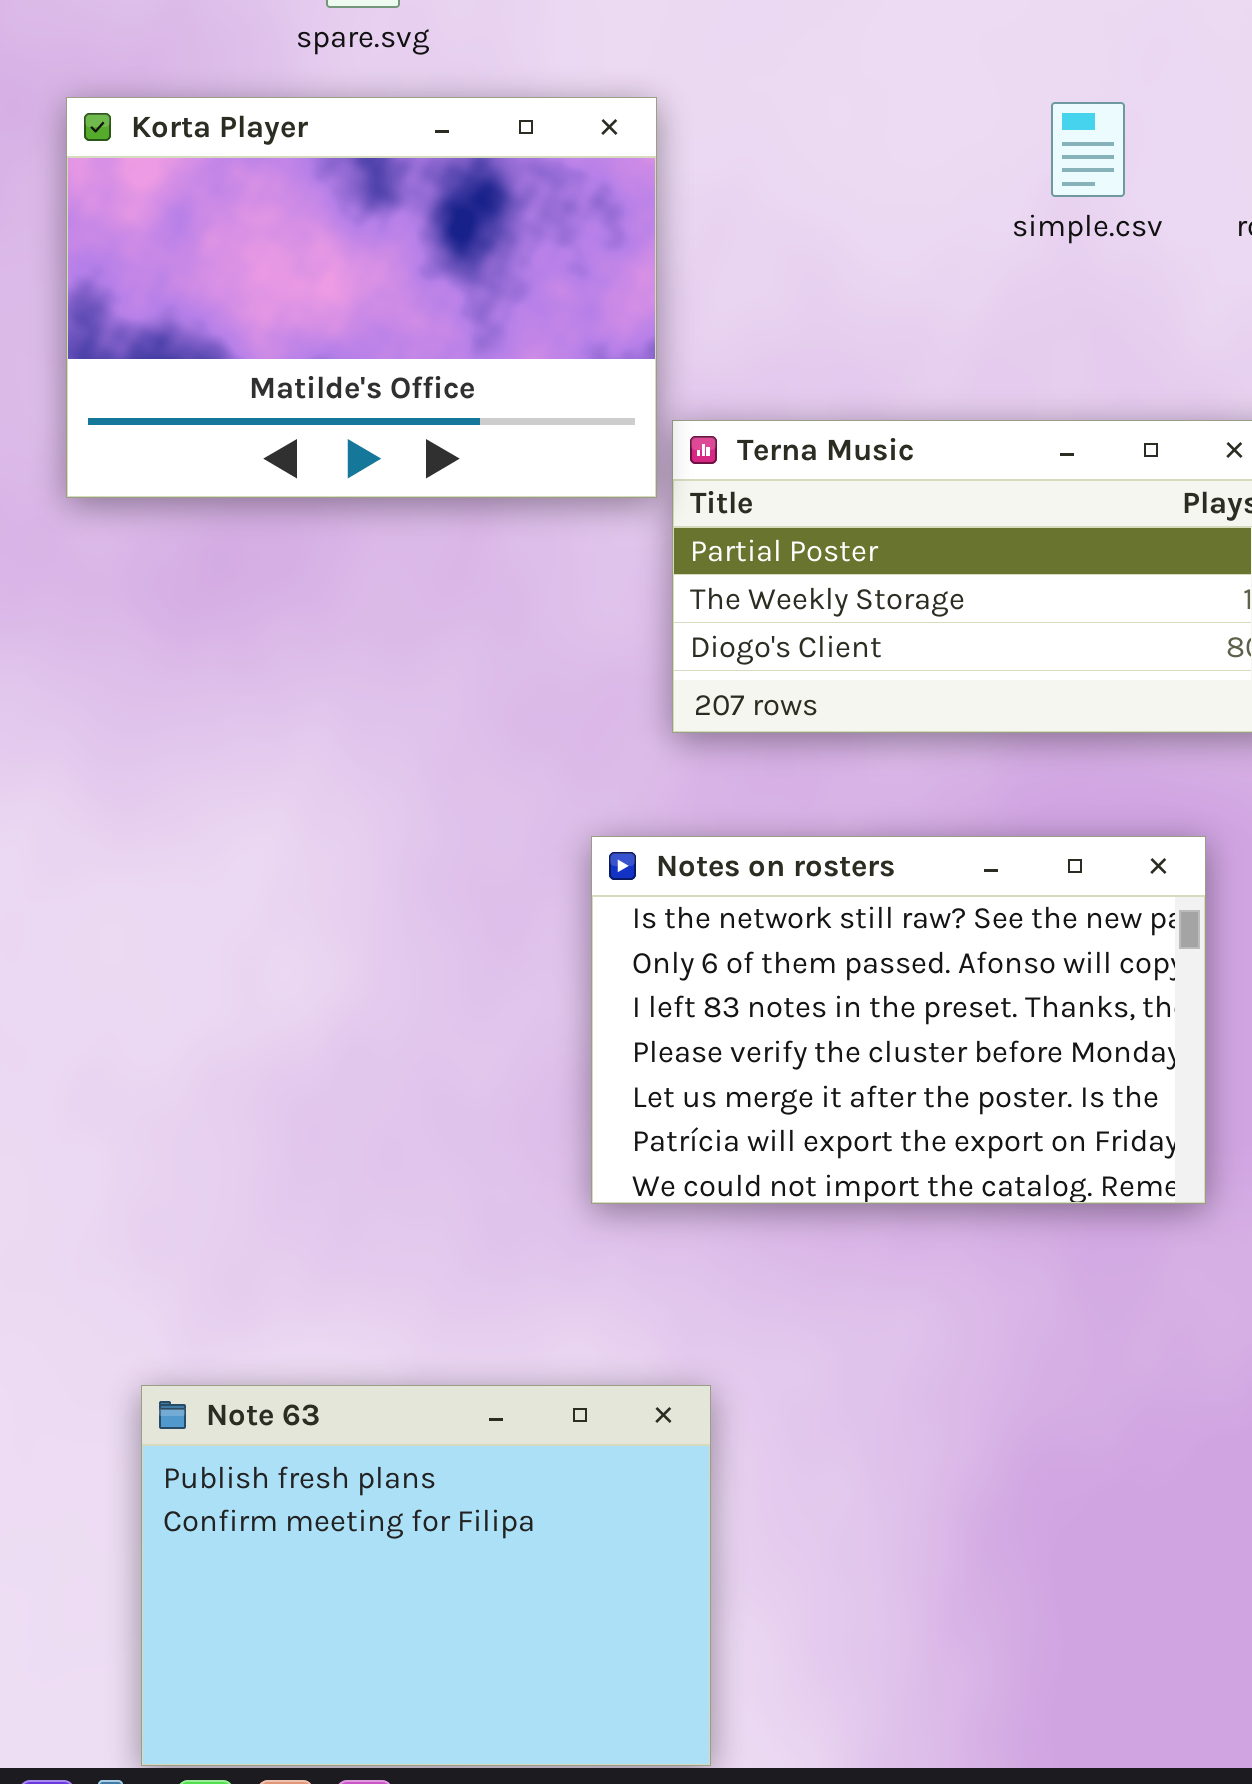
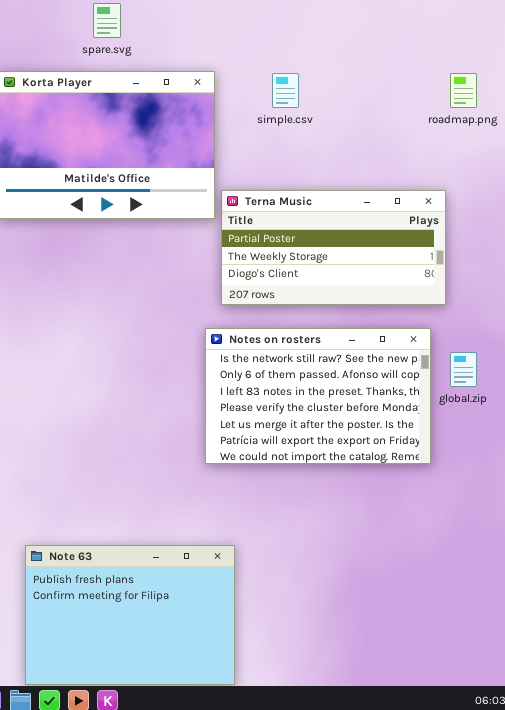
simple.csv: [1051,102,1125,197] -> [272,73,299,108], moved
Notes on rosters: [591,836,1206,1204] -> [205,328,431,464], moved

